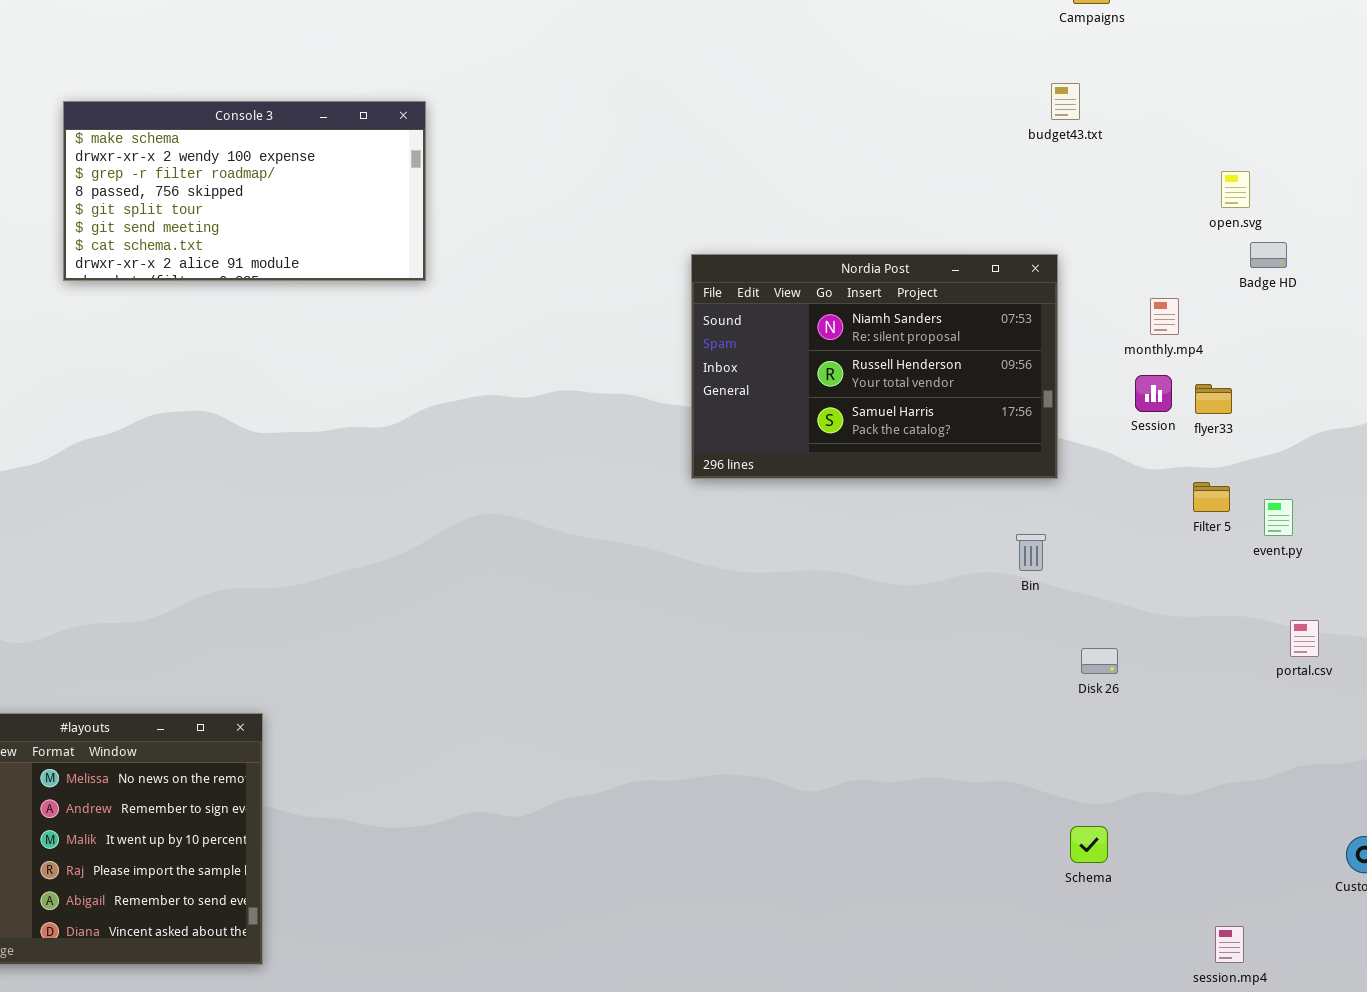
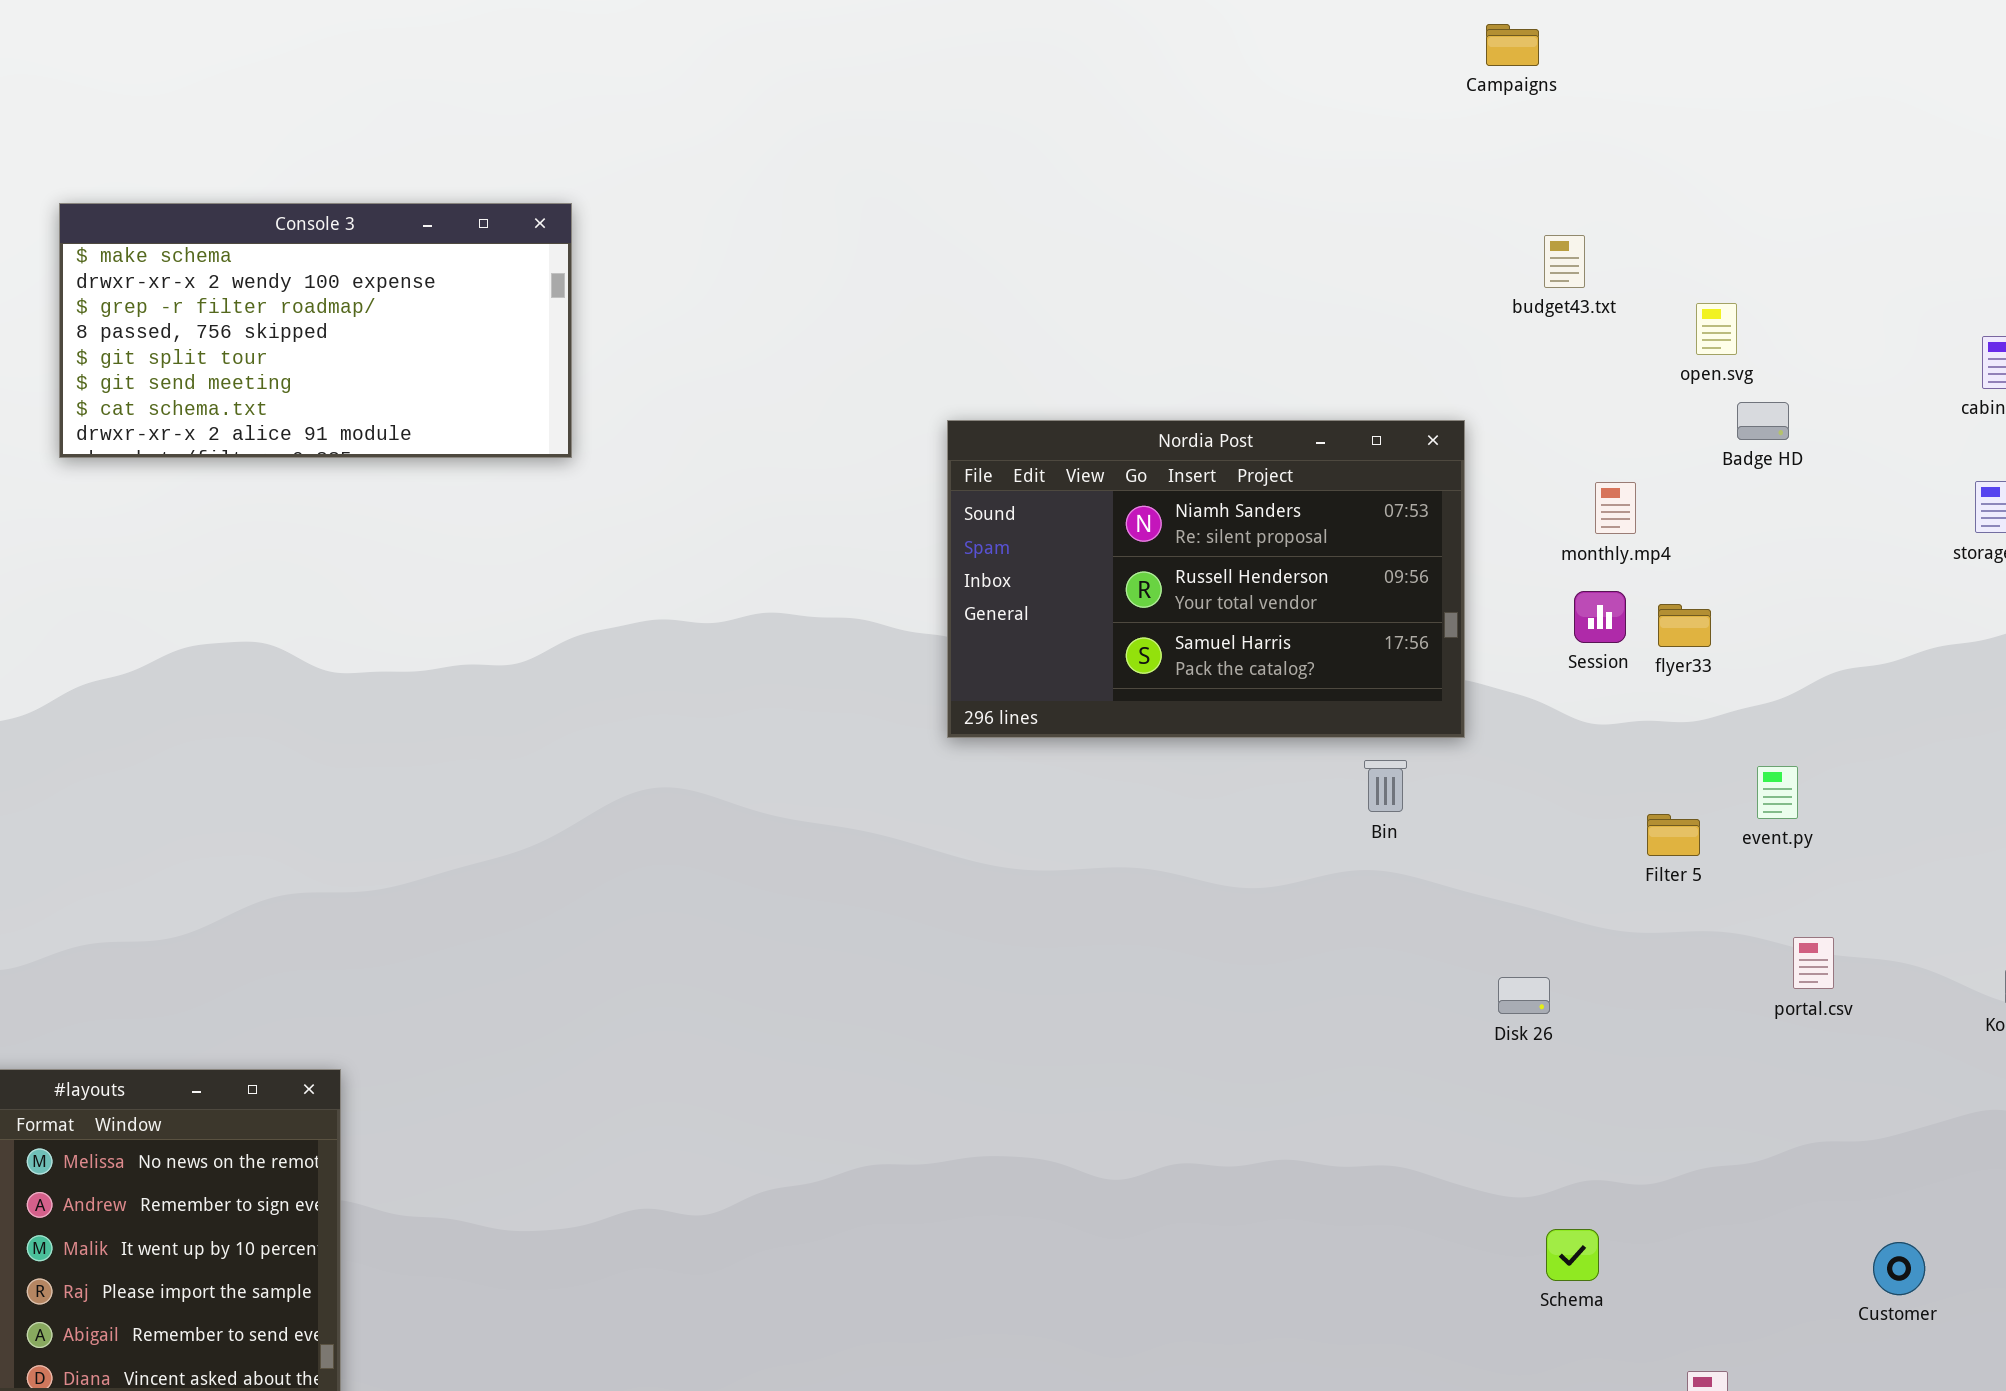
budget43.txt: [1051,83,1080,120] -> [1544,235,1585,288], moved
Filter 5: [1193,482,1230,512] -> [1647,814,1700,856], moved
Bin: [1016,534,1046,571] -> [1364,760,1407,812], moved
Schema: [1070,826,1108,863] -> [1546,1229,1599,1281], moved

